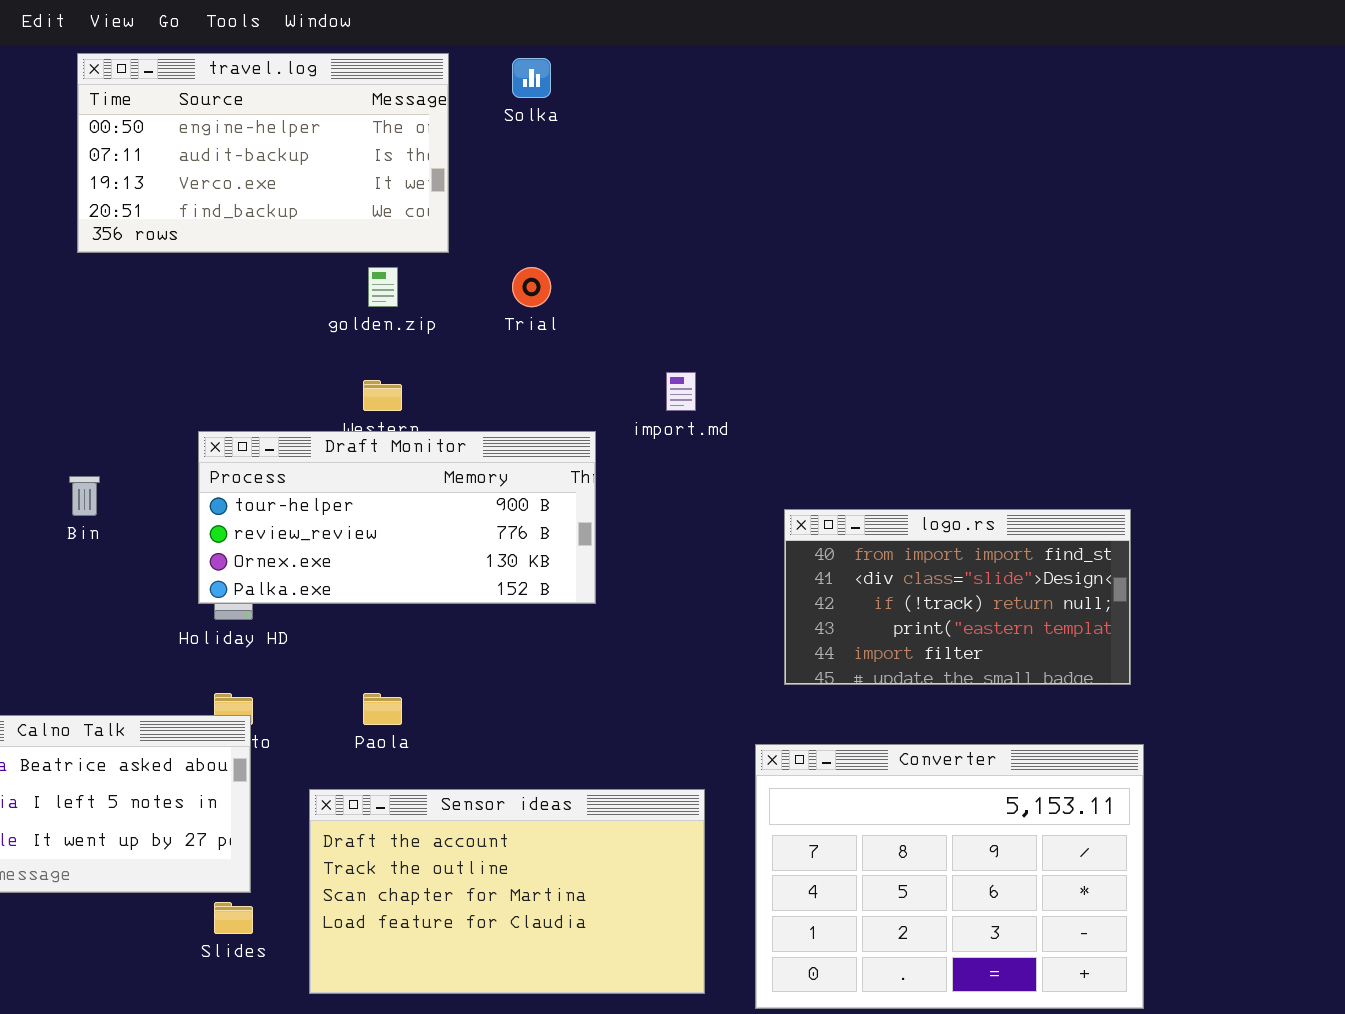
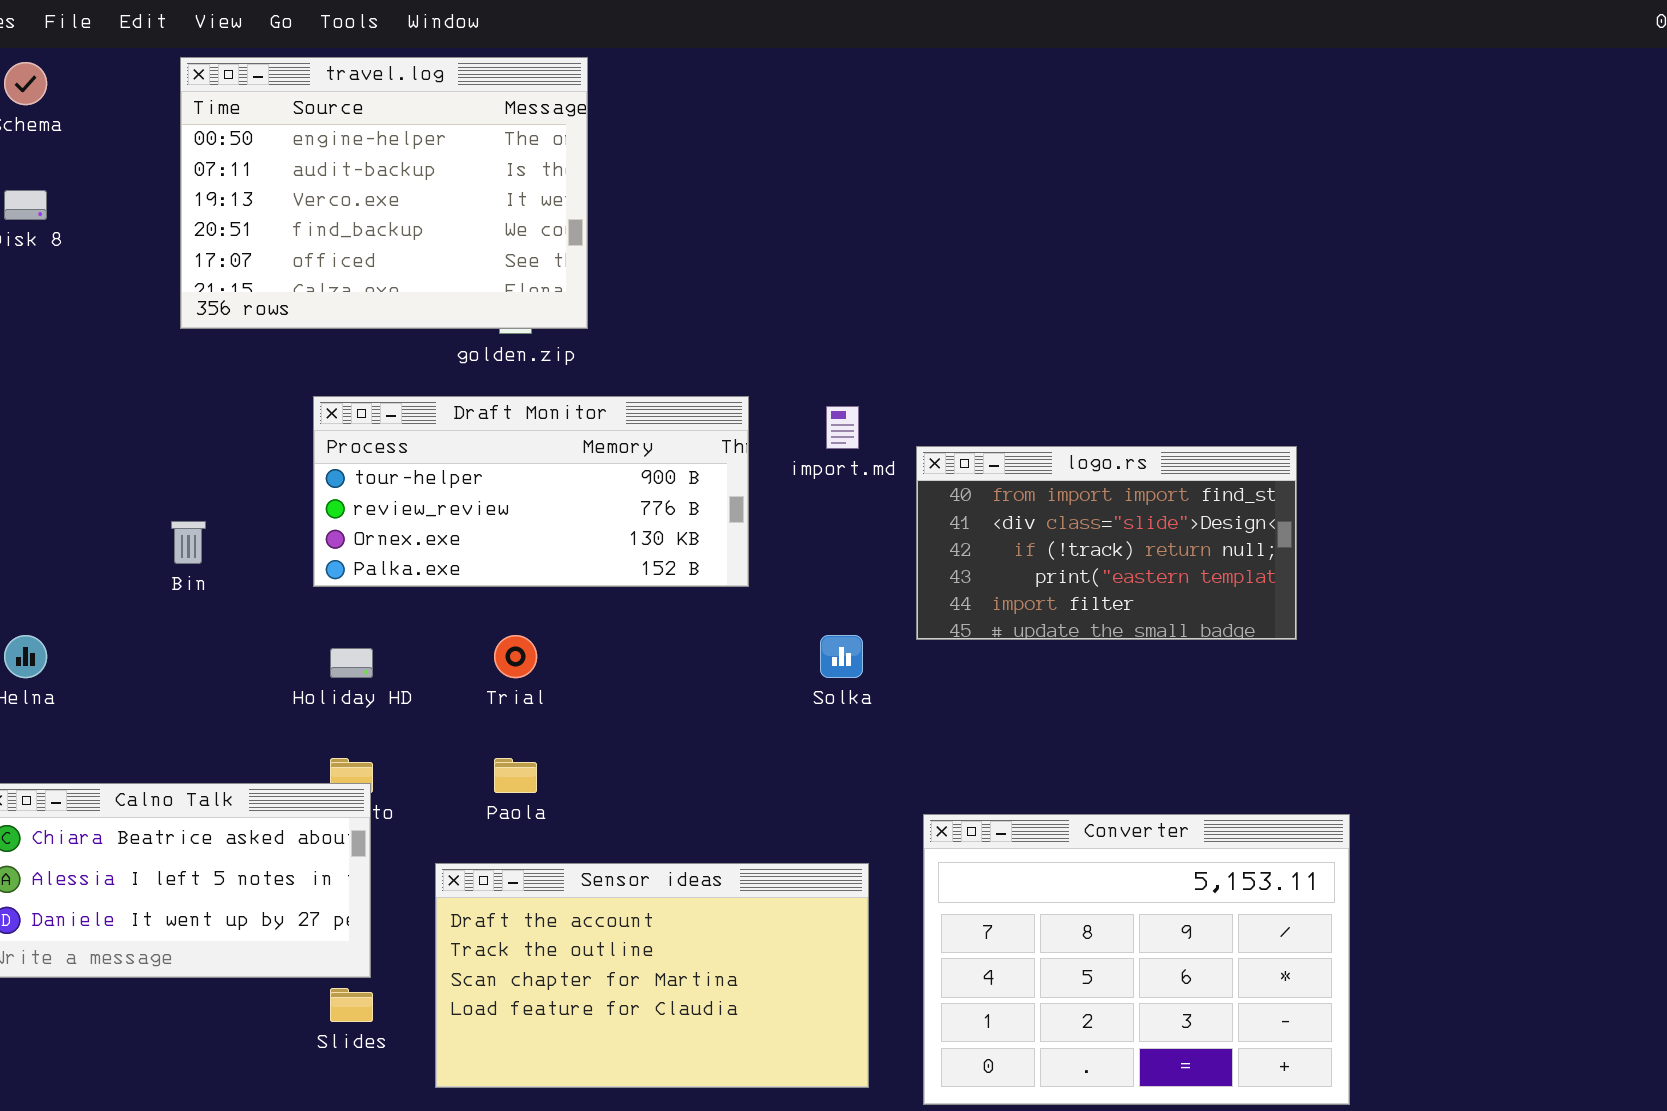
travel.log: [77,53,449,253] -> [180,57,588,329], resized
Solka: [512,58,551,98] -> [820,635,863,678], moved
Trial: [512,267,551,307] -> [494,635,537,678], moved
Draft Monitor: [198,431,596,604] -> [313,396,749,587], moved
logo.rs: [784,509,1131,685] -> [916,446,1297,640], moved

